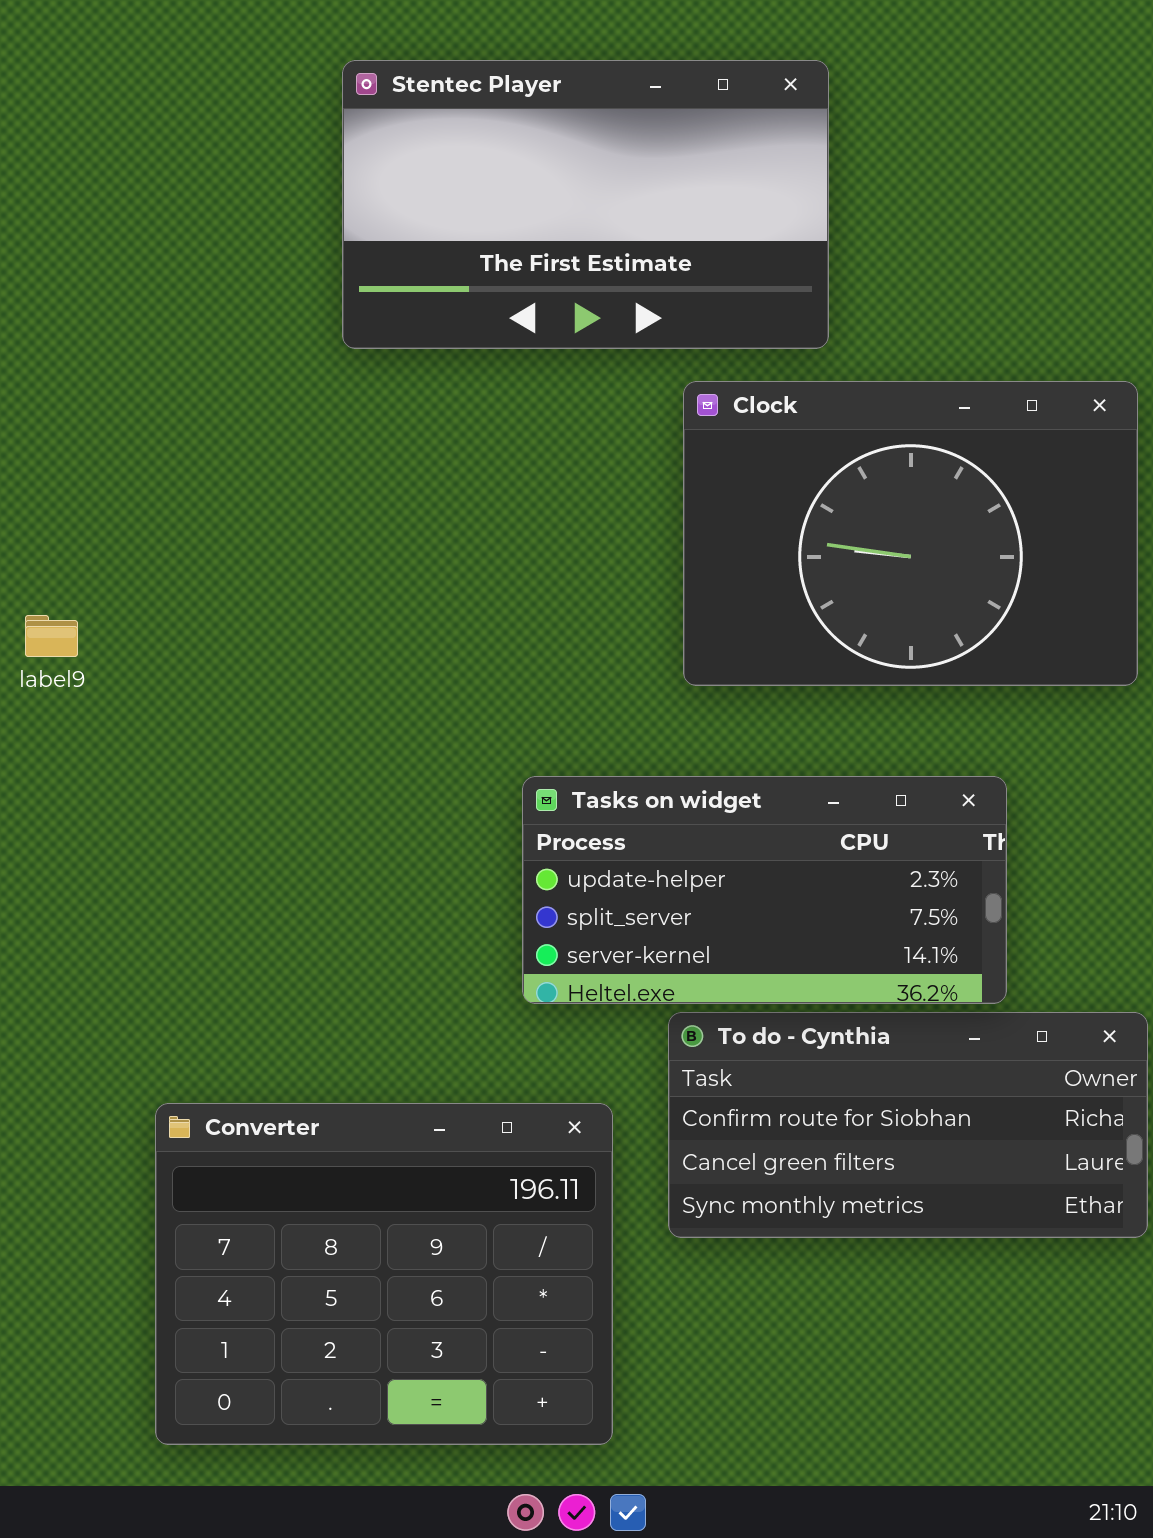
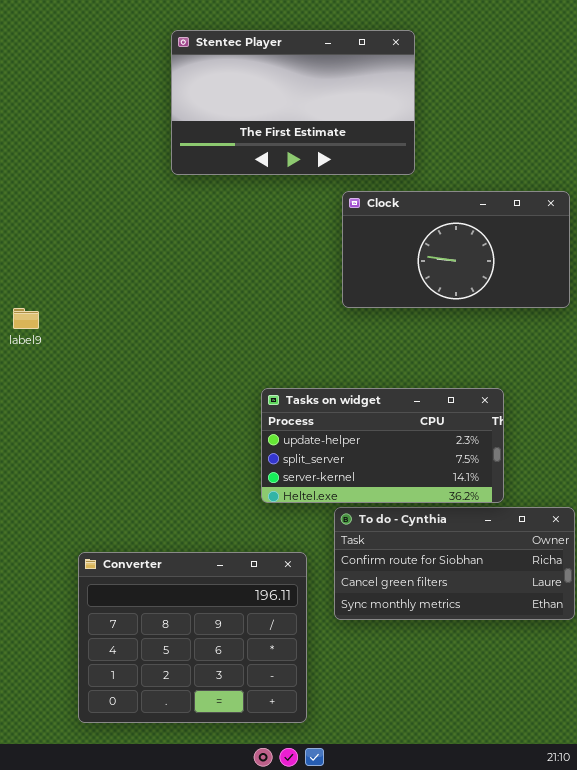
Clock: [683,381,1138,686] -> [342,191,570,308], resized

